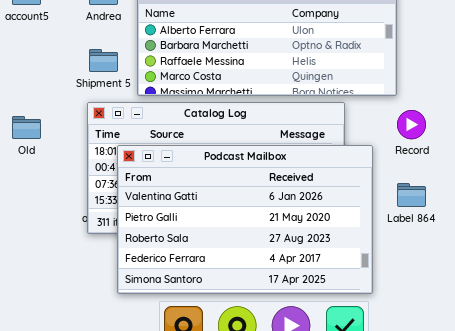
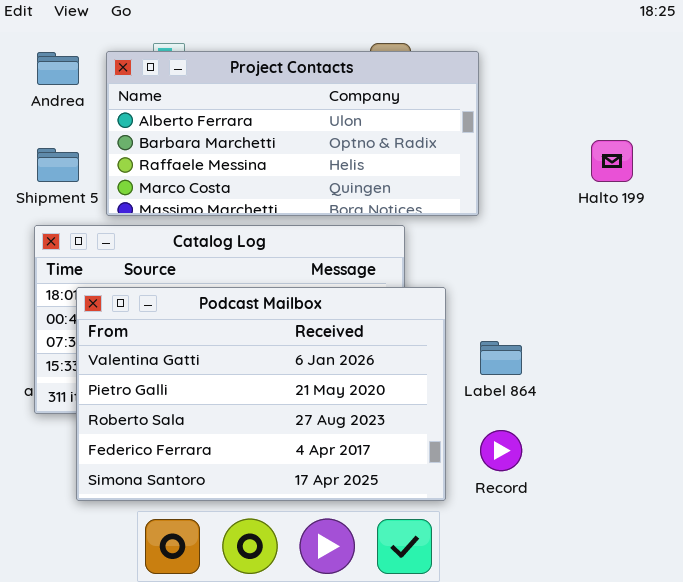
Record: [397,110,426,139] -> [480,430,522,471], moved

